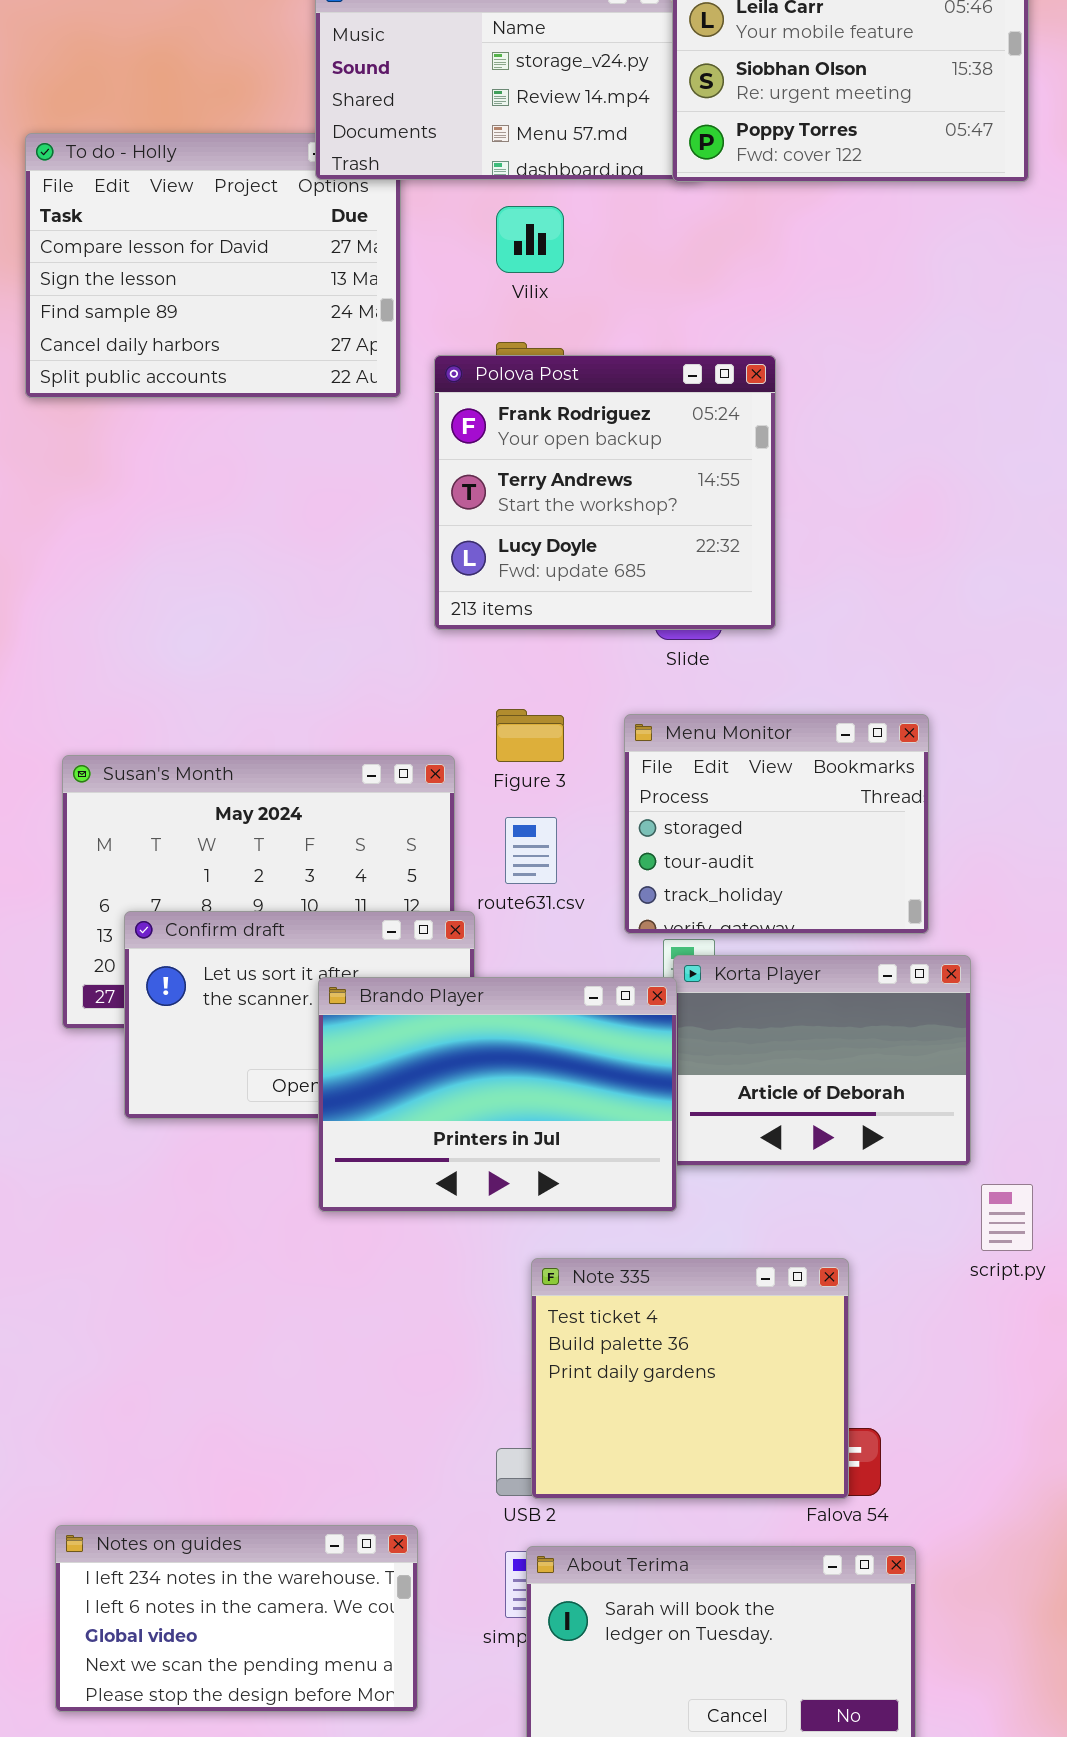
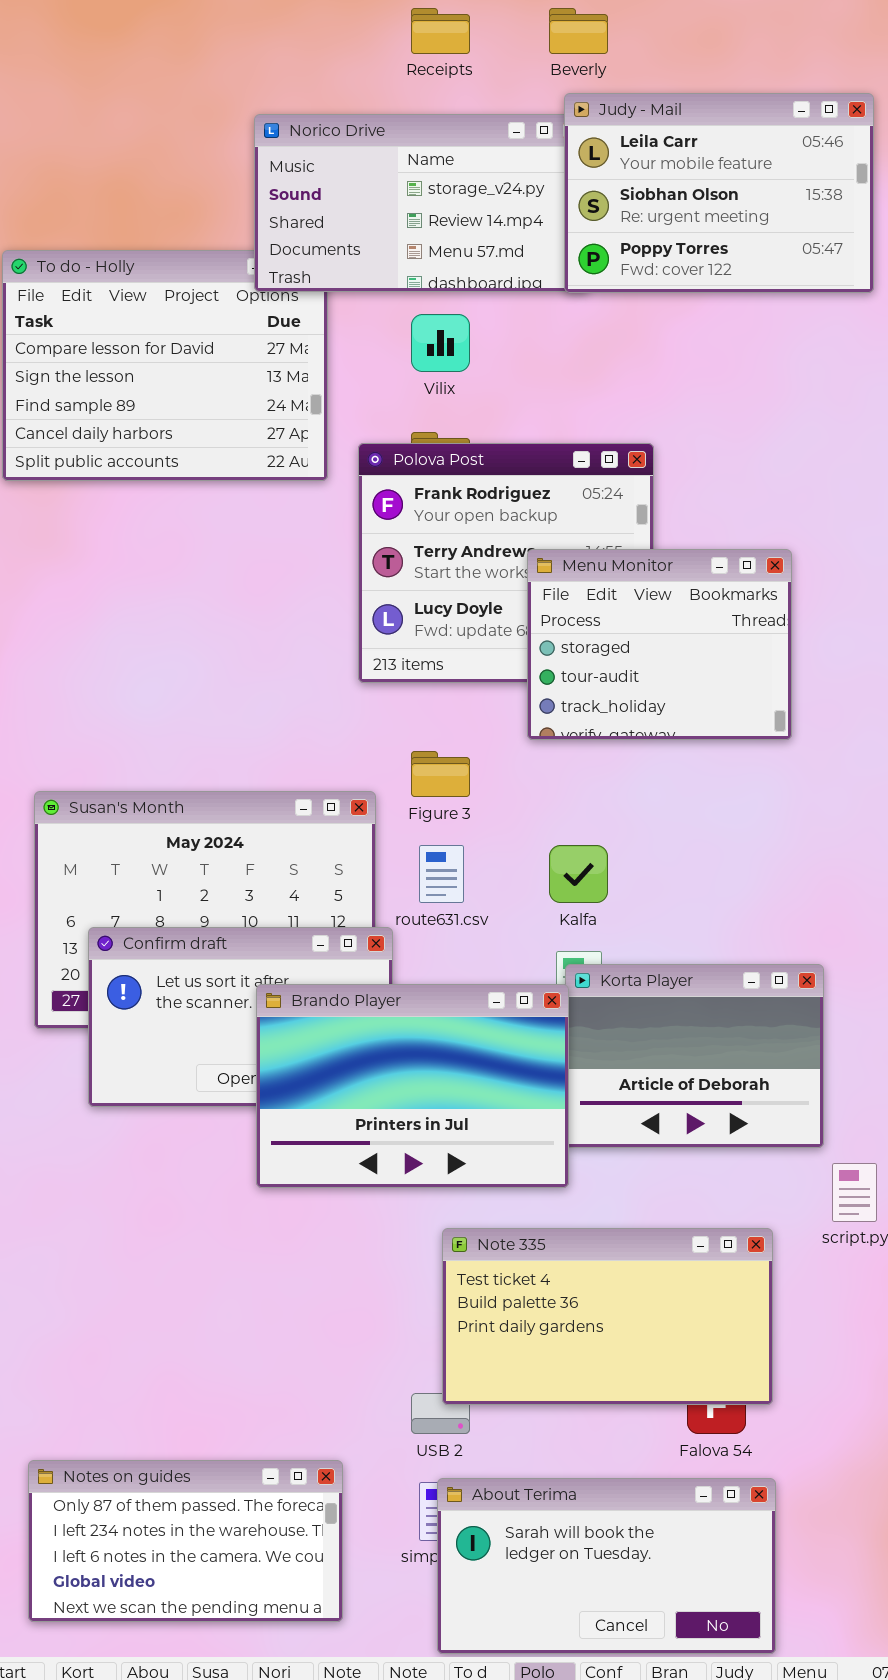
Menu Monitor: [624,714,929,934] -> [527,549,792,740], moved
Note 335: [531,1258,849,1499] -> [442,1228,773,1405], resized
Notes on guides: [55,1525,418,1712] -> [28,1460,343,1622], scrolled up 1 row

